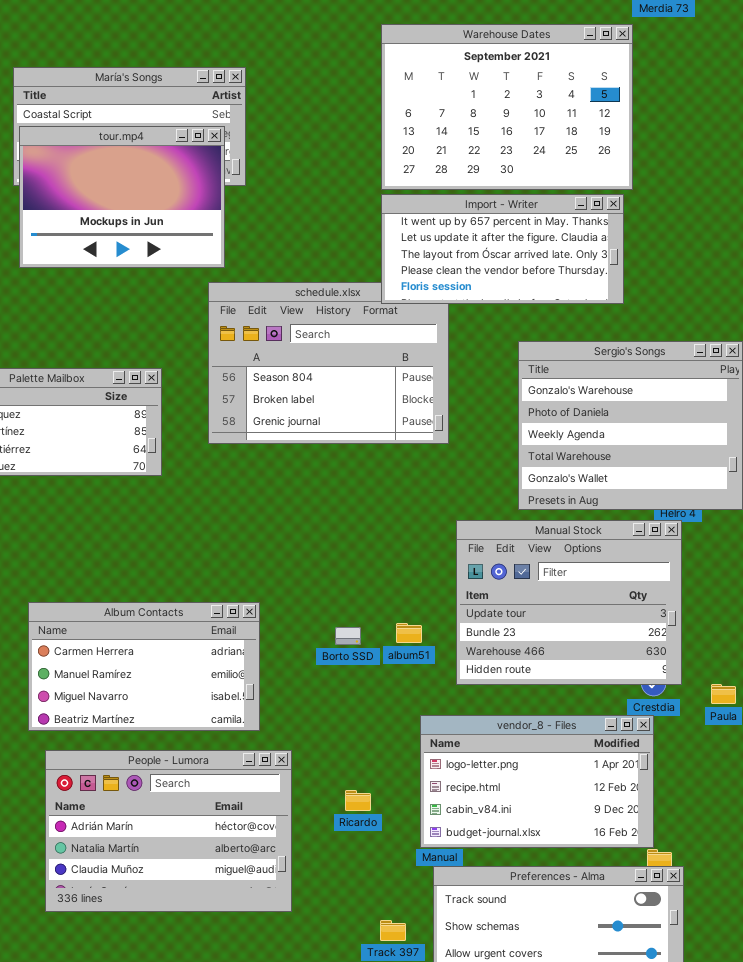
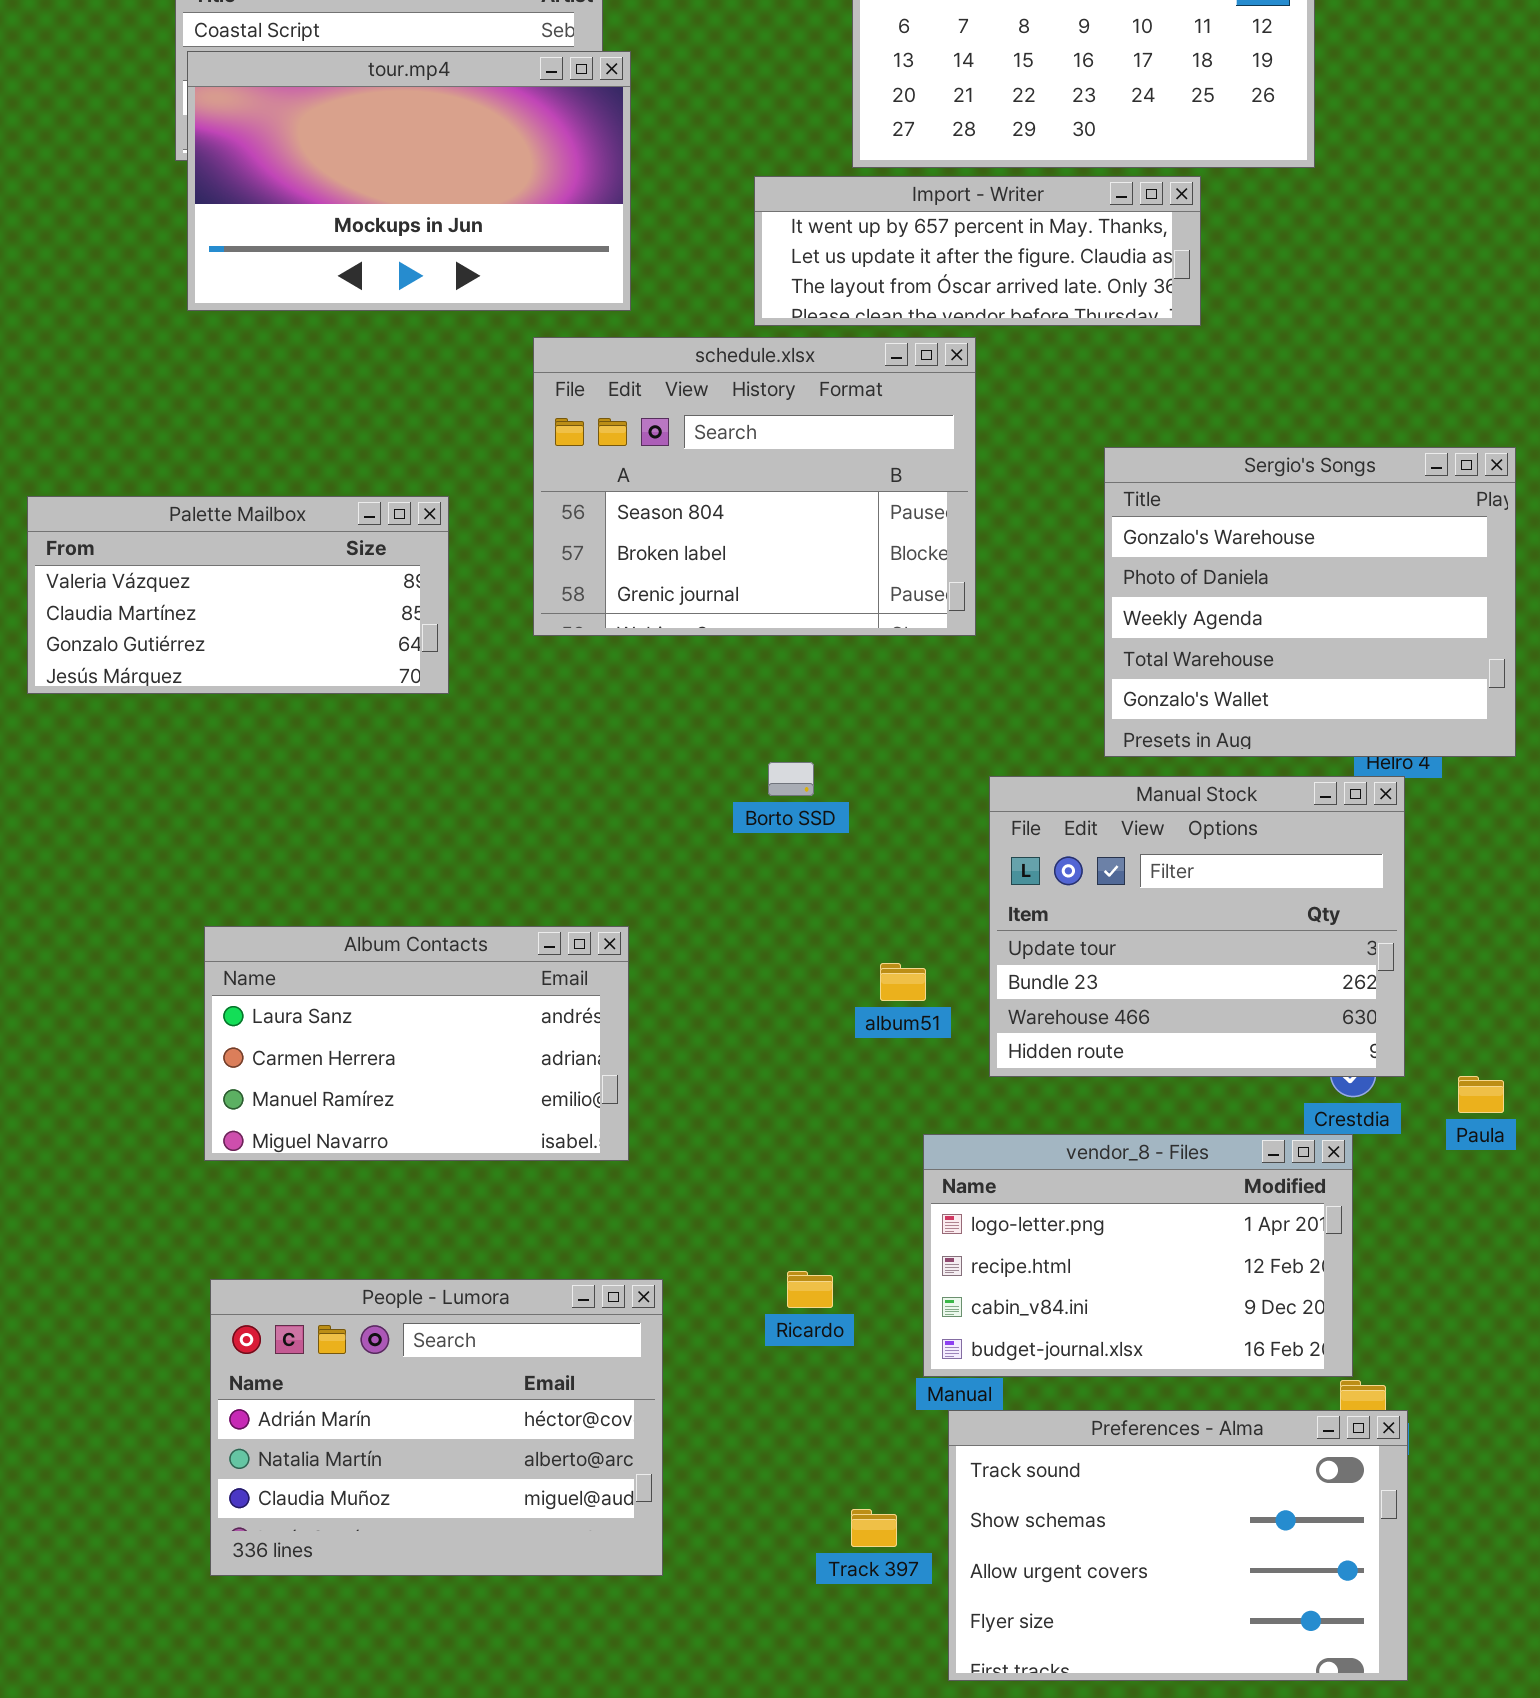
tour.mp4: [19,126,225,268] -> [187,51,631,311], resized
Import - Writer: [381,194,624,304] -> [754,176,1201,326], moved, resized
Album Contacts: [28,602,260,731] -> [204,926,629,1161], scrolled up 1 row
Borto SSD: [335,627,361,645] -> [768,762,814,796], moved
People - Lumora: [45,750,292,912] -> [210,1279,663,1576], moved

